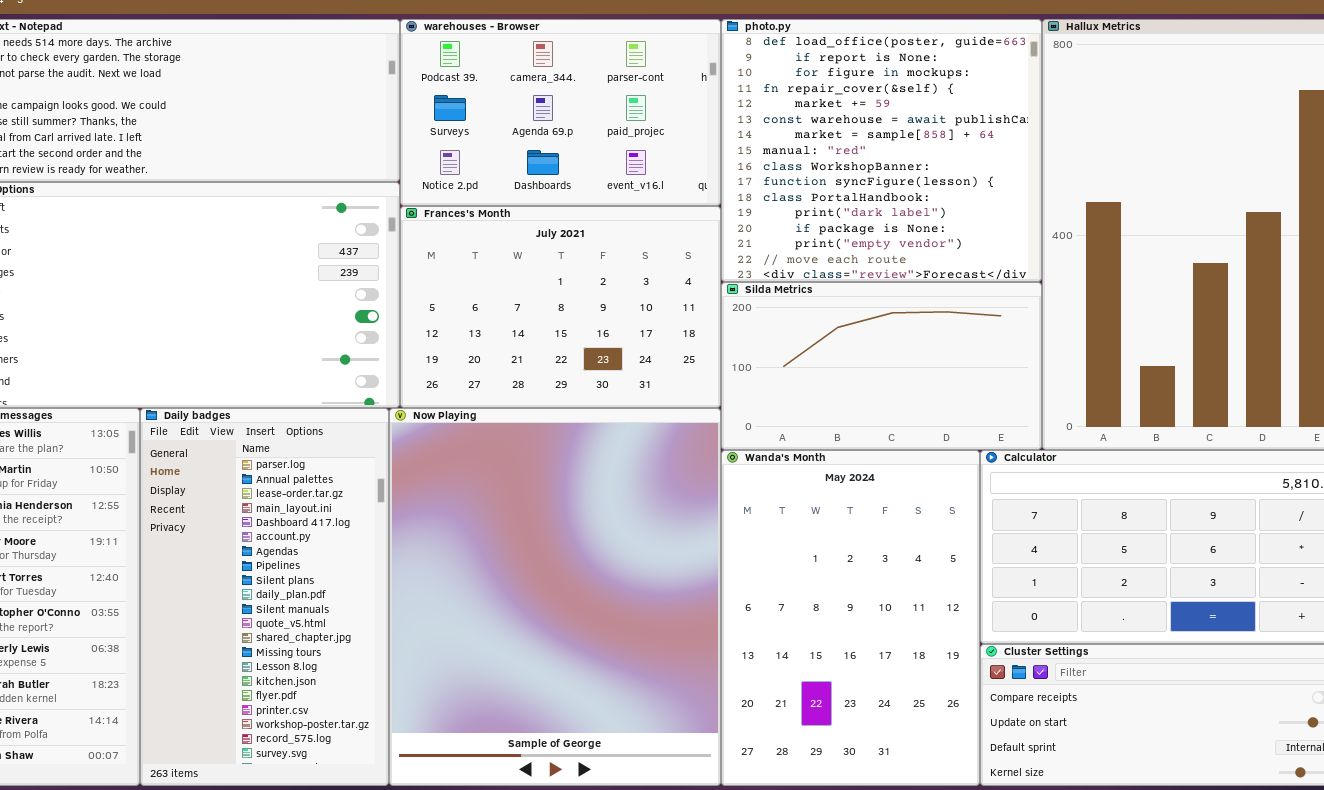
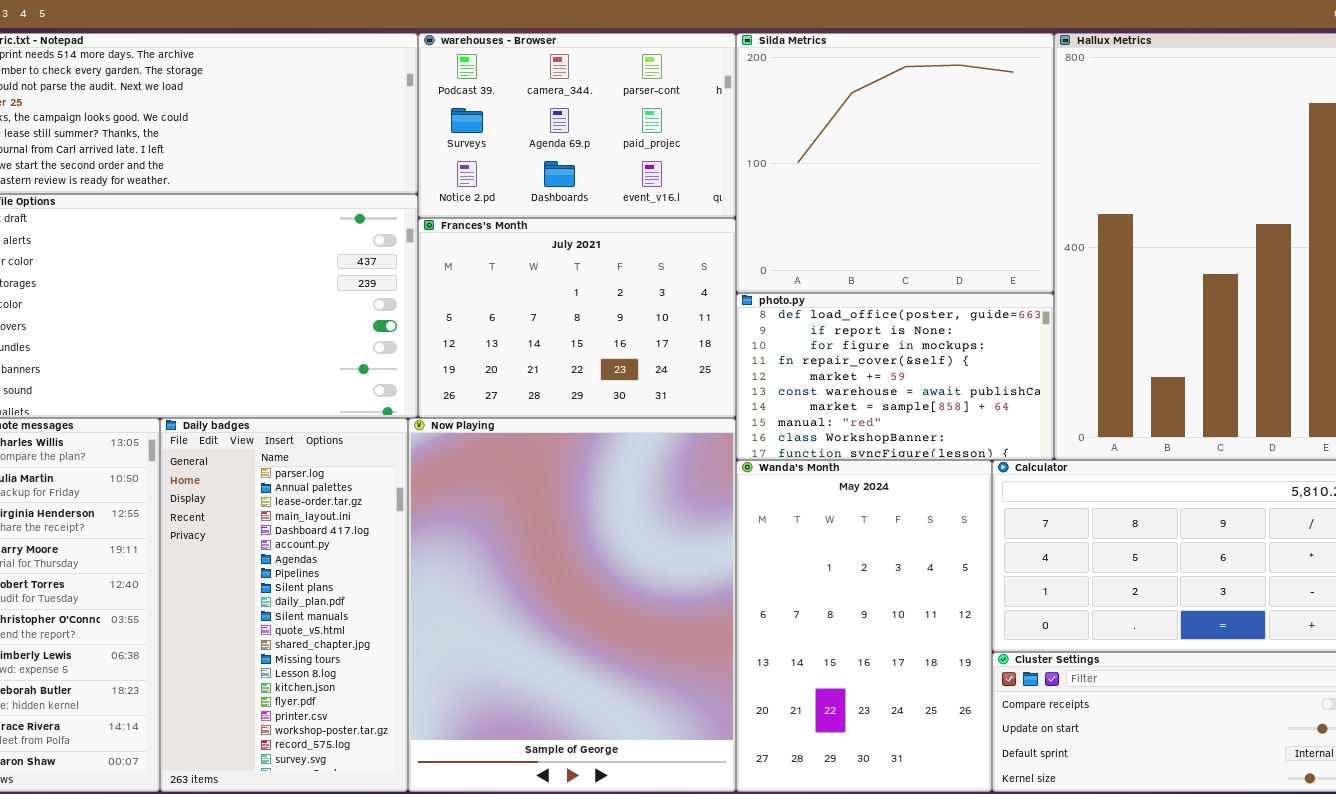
photo.py: [721,19,1042,282] -> [736,293,1054,460], moved, resized
Silda Metrics: [721,282,1042,450] -> [736,33,1054,293], moved, resized

